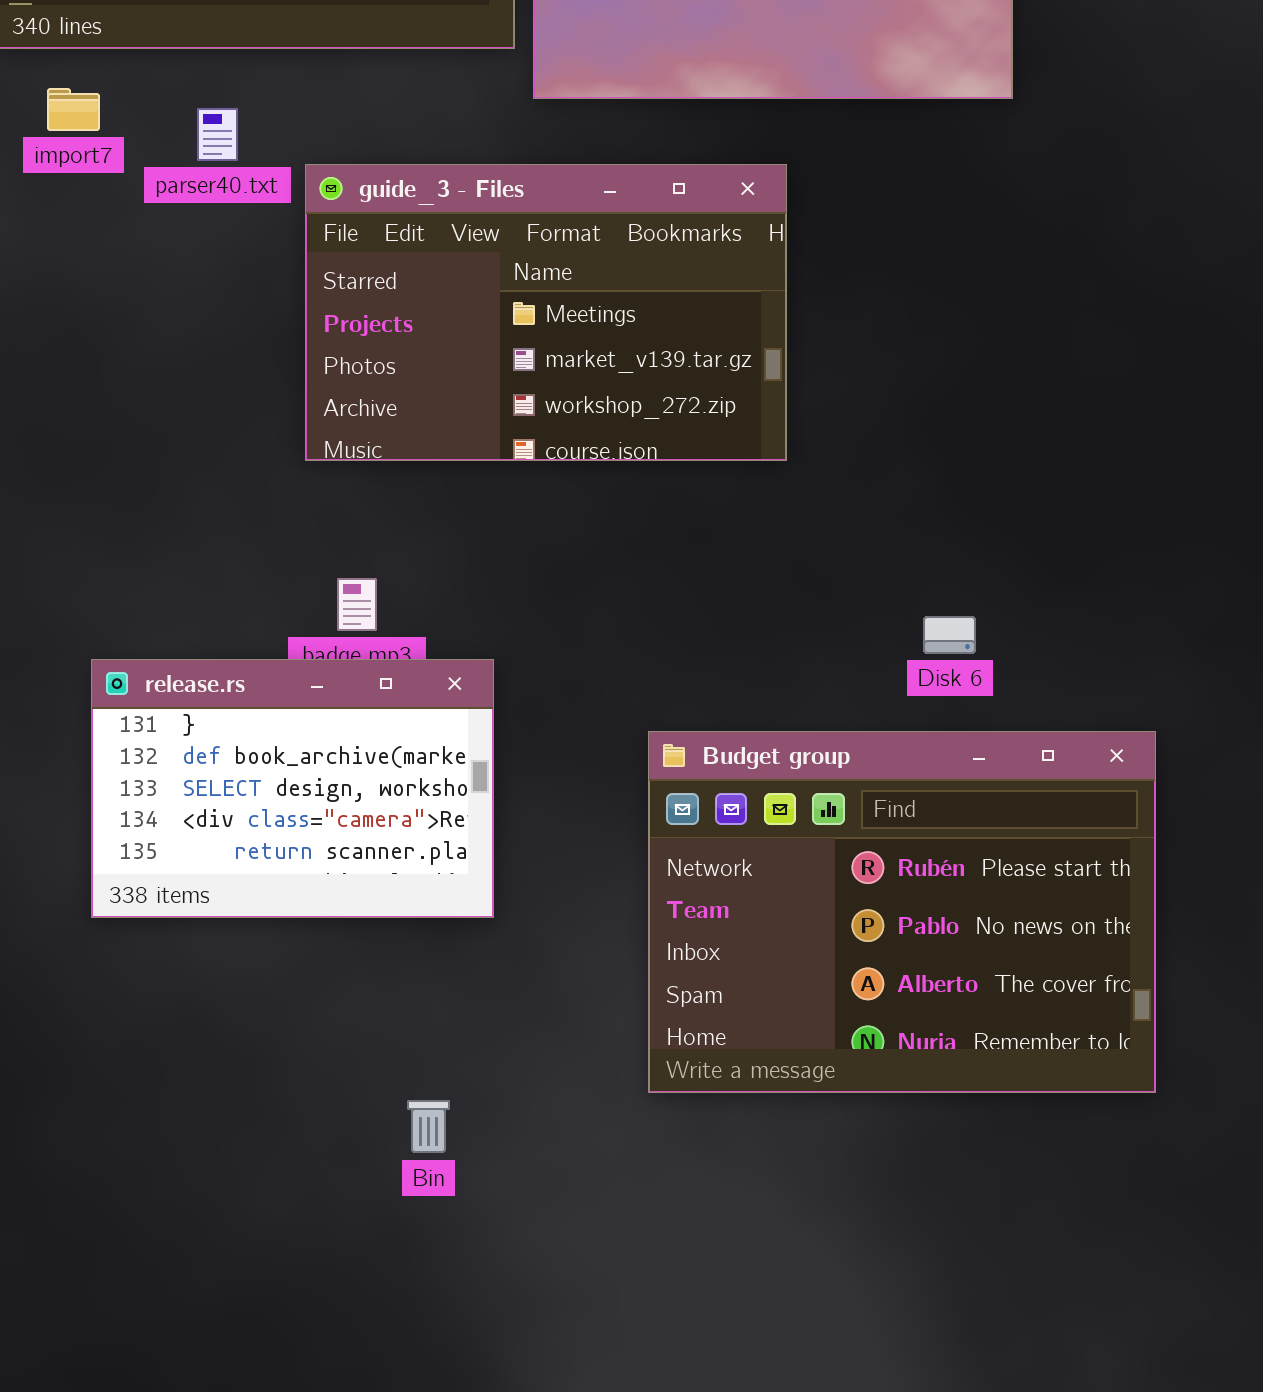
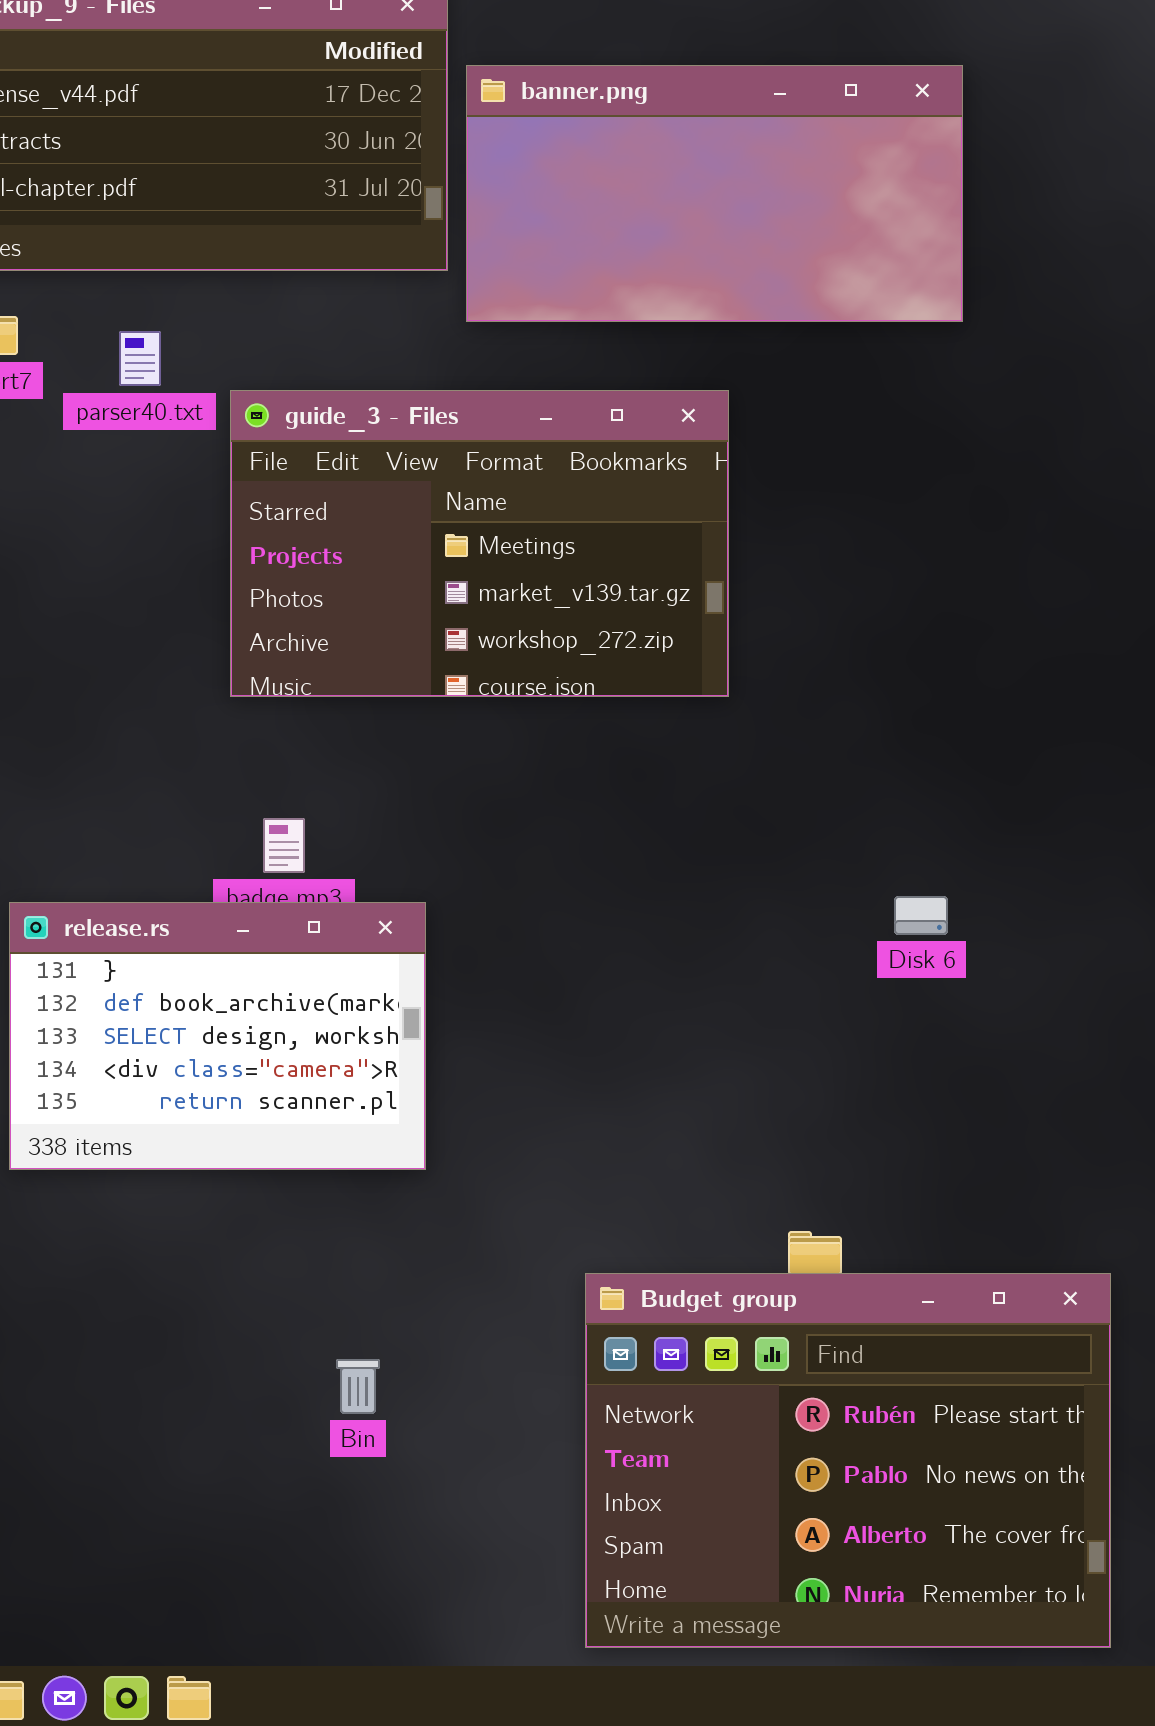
Disk 6: [923,616,976,654] -> [894,896,948,935], moved
Budget group: [648,731,1156,1093] -> [585,1273,1111,1648], moved

